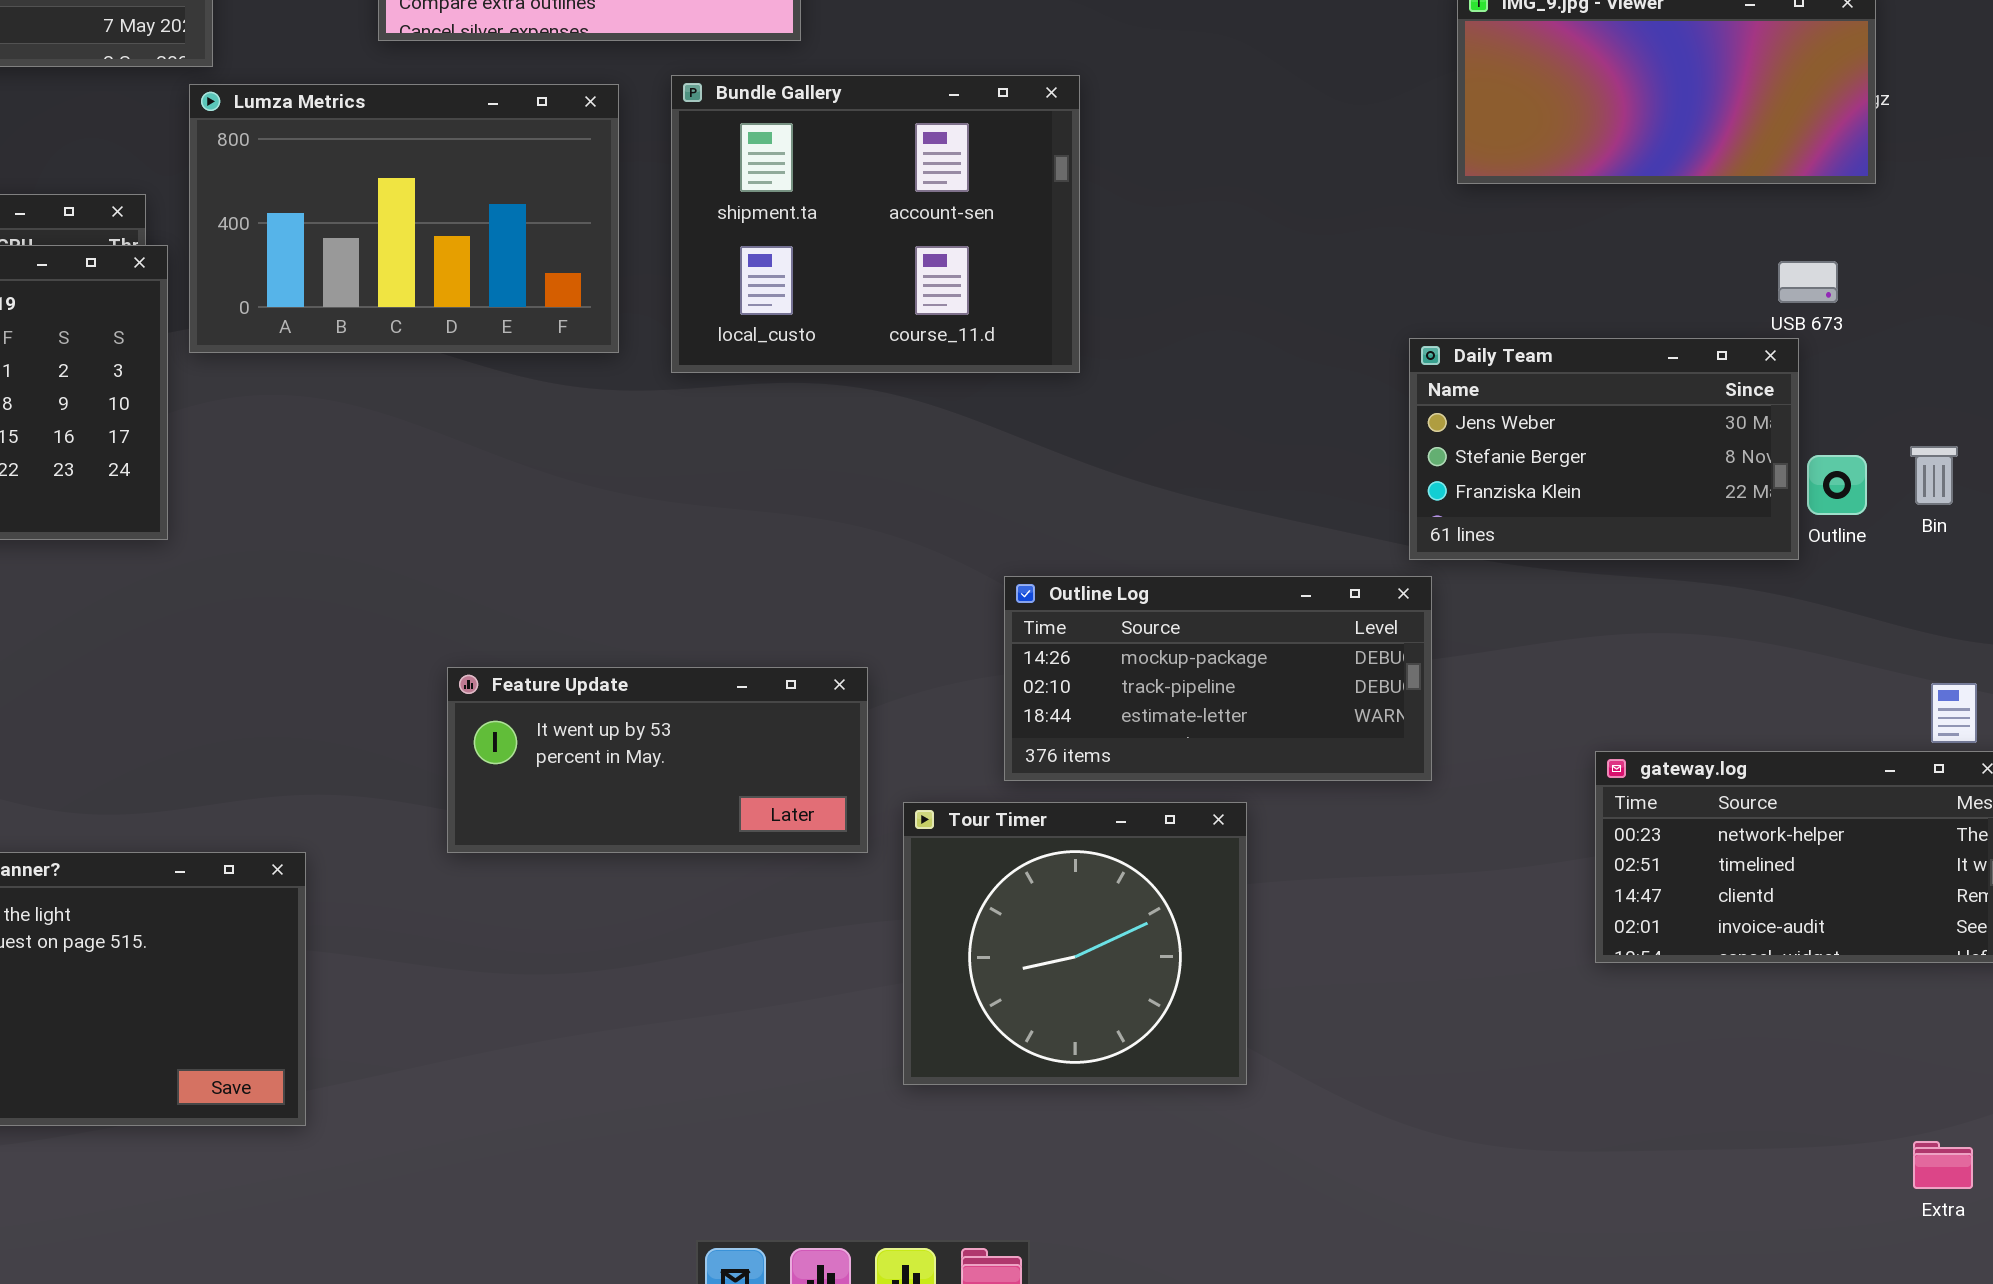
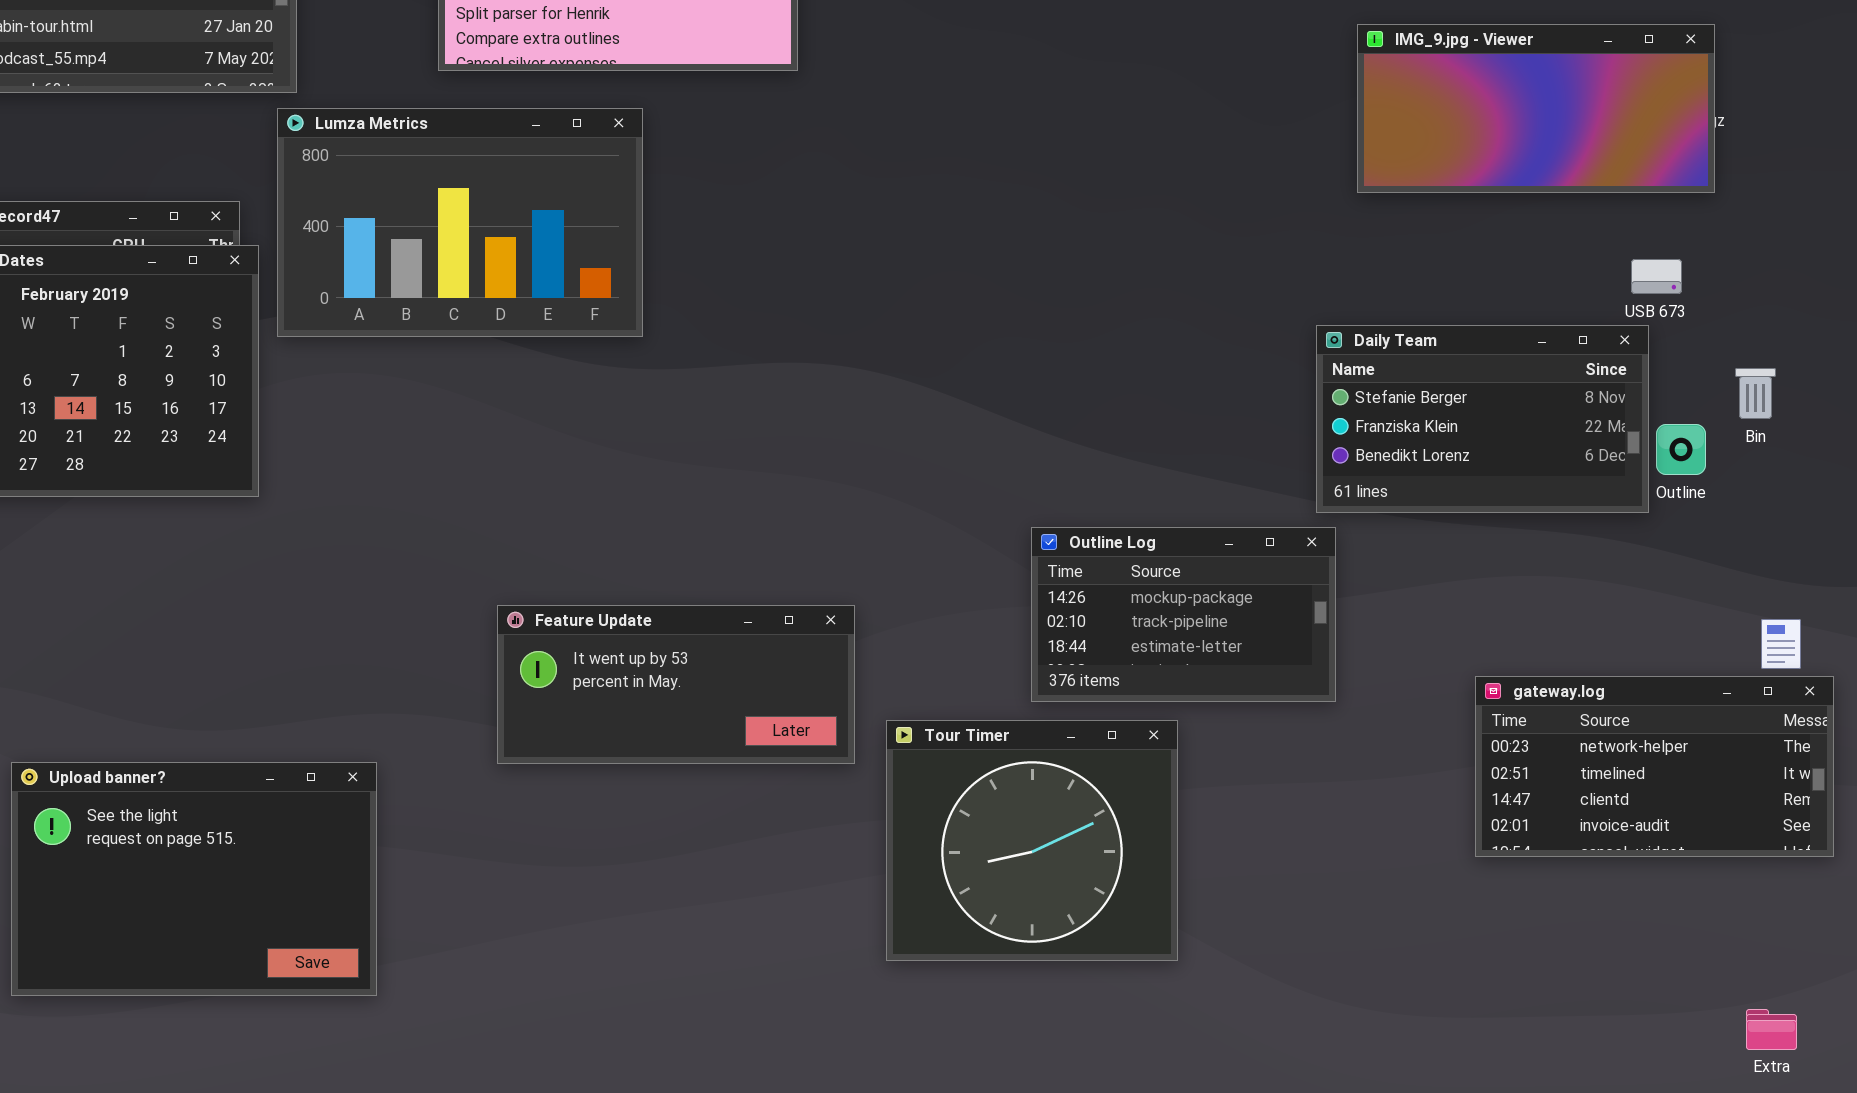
Bundle Gallery: [671,75,1080,373] -> none, closed
Daily Team: [1409,338,1799,560] -> [1316,325,1649,513], scrolled down 1 row
Bin: [1910,446,1958,505] -> [1735,368,1776,419], moved
Outline Log: [1004,576,1432,781] -> [1031,527,1336,702], resized

